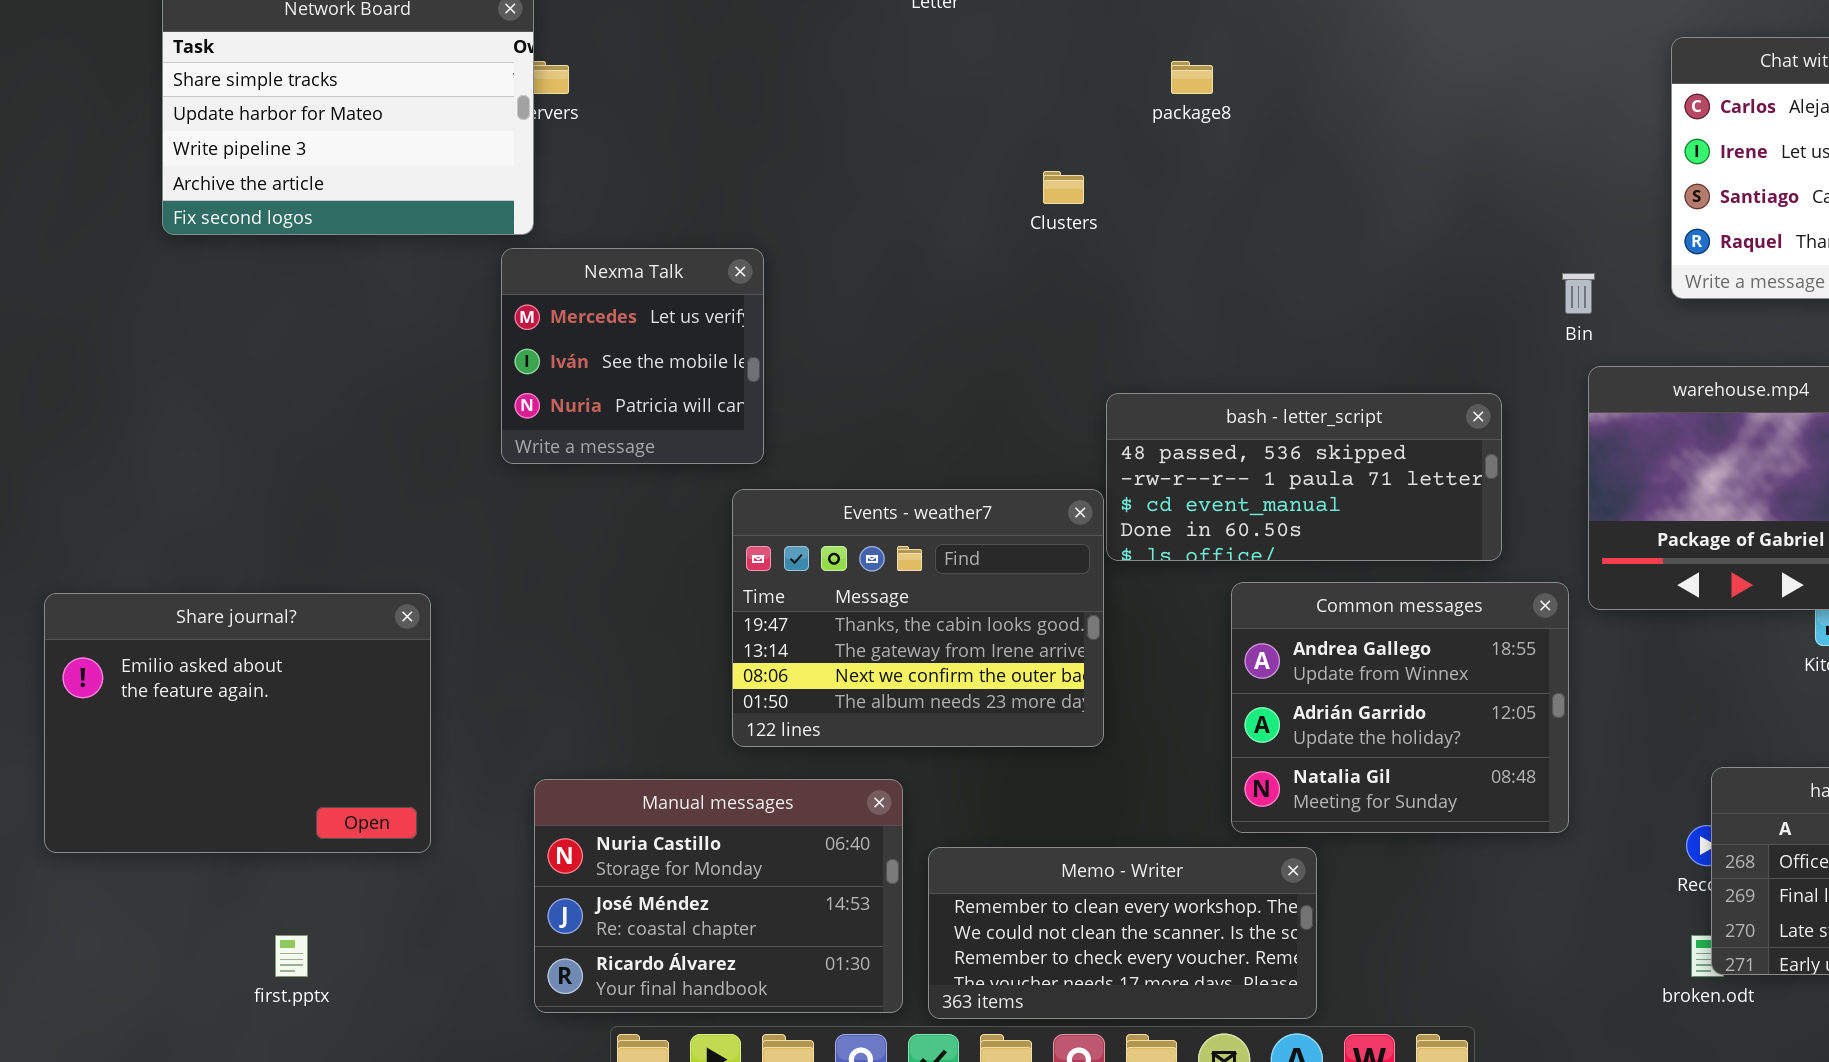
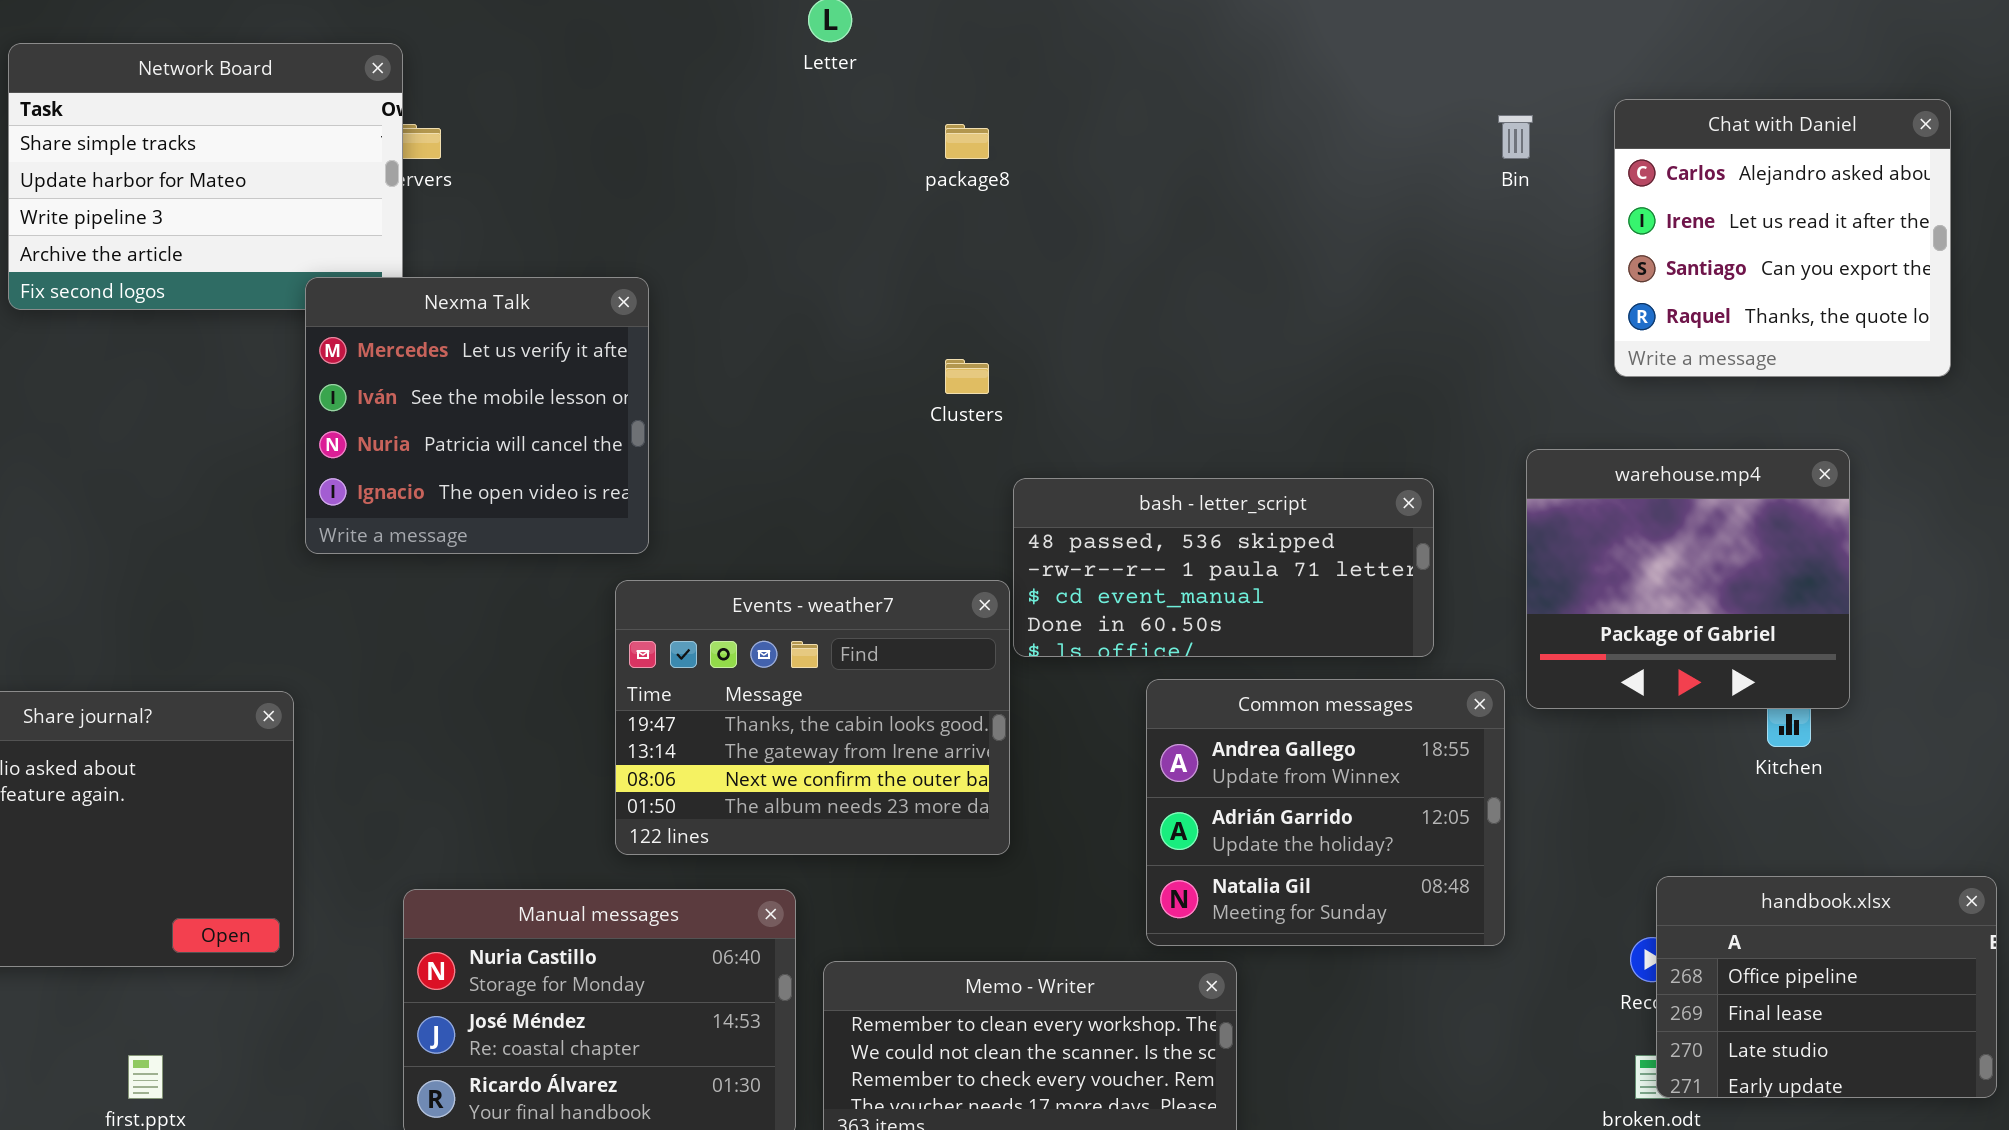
package8: [1171,61,1213,94] -> [945,124,989,159], moved
Clusters: [1043,171,1084,204] -> [945,359,989,394], moved
Nexma Talk: [501,248,764,464] -> [305,277,649,554], resized
Bin: [1562,273,1595,314] -> [1498,115,1533,159], moved

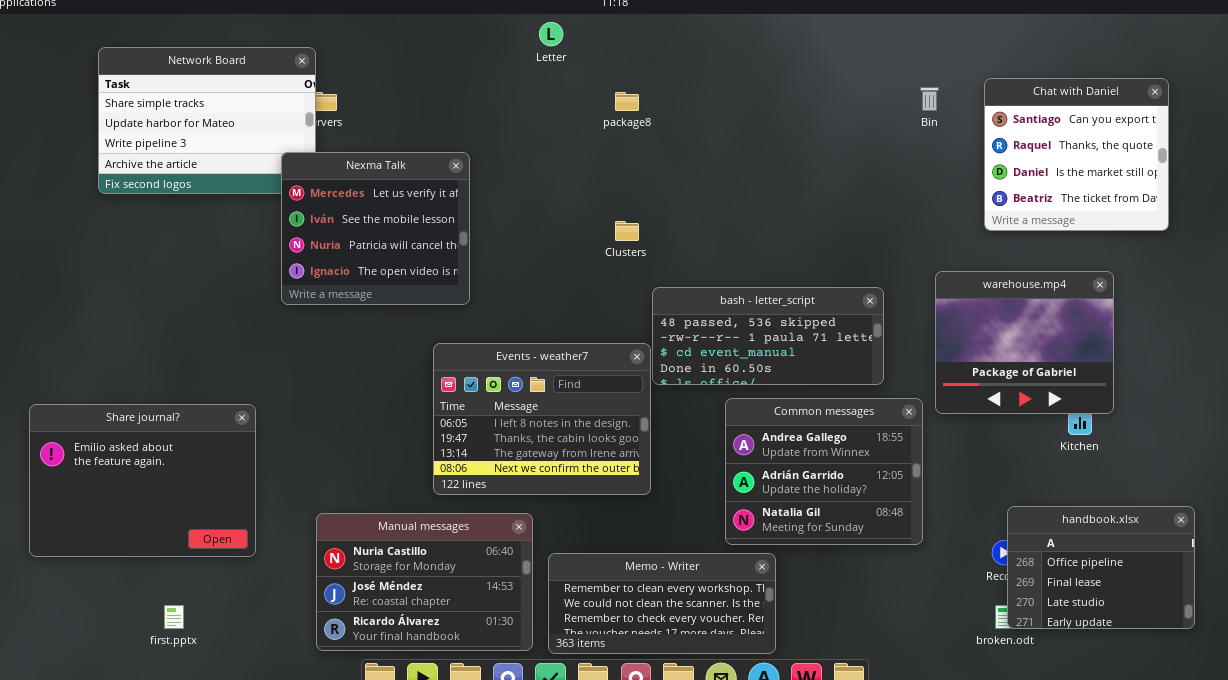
Chat with Daniel: [1614,99,1951,377] -> [984,78,1169,231], scrolled down 2 rows
Nexma Talk: [305,277,649,554] -> [281,152,470,305], moved
Events - weather7: [615,580,1010,855] -> [433,343,651,495], scrolled up 1 row

